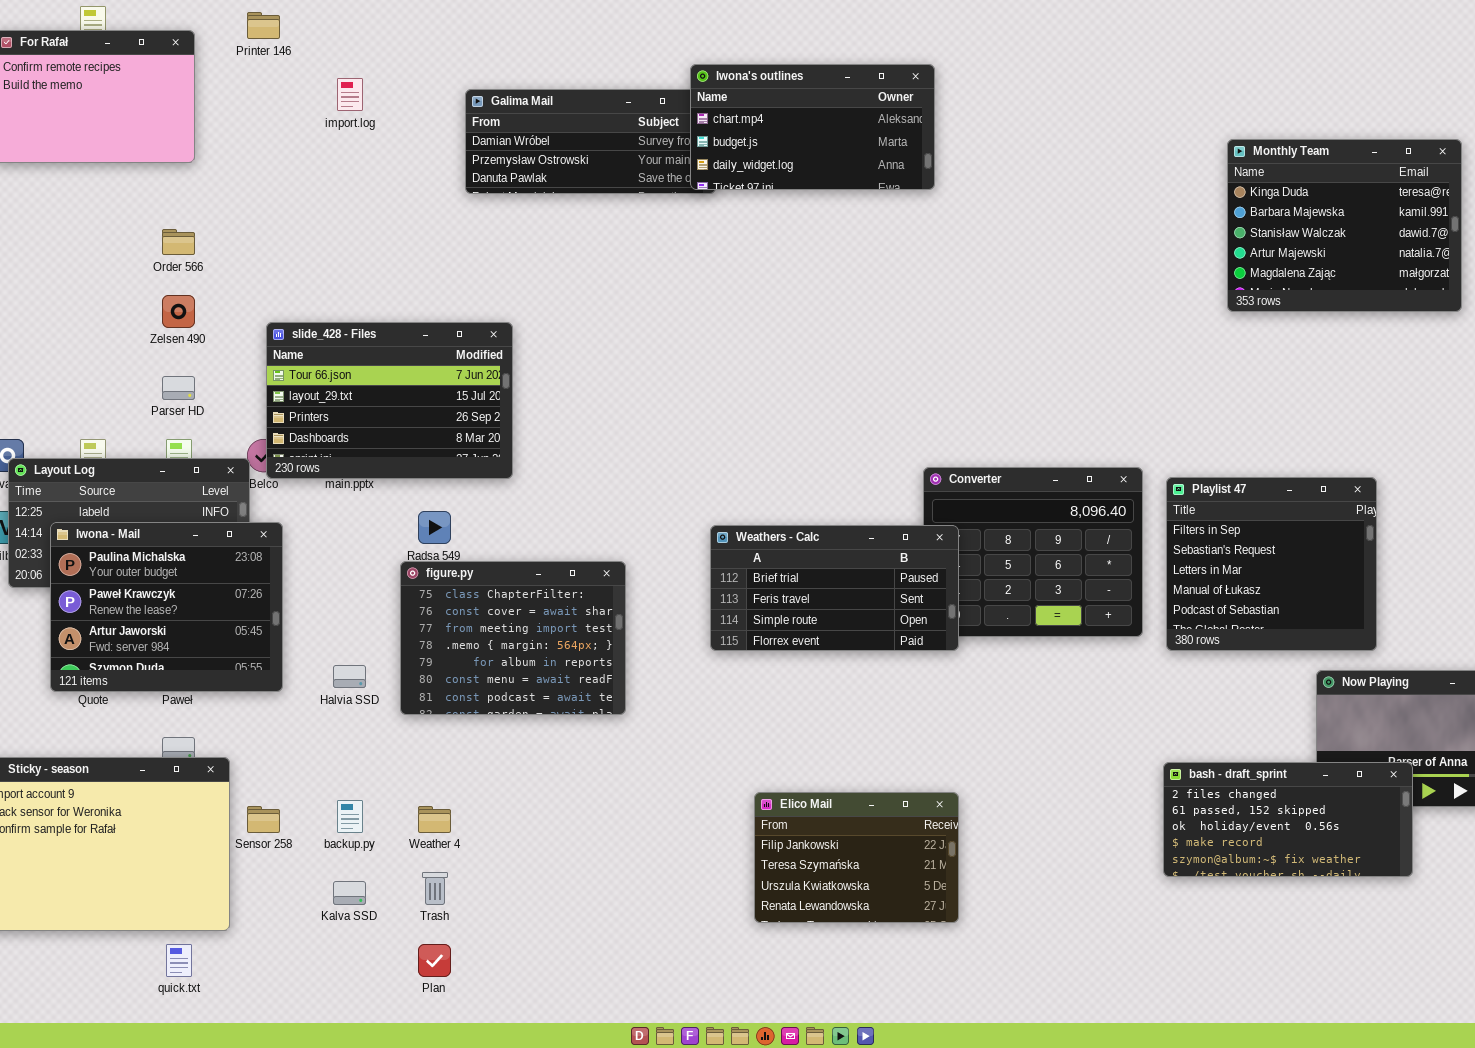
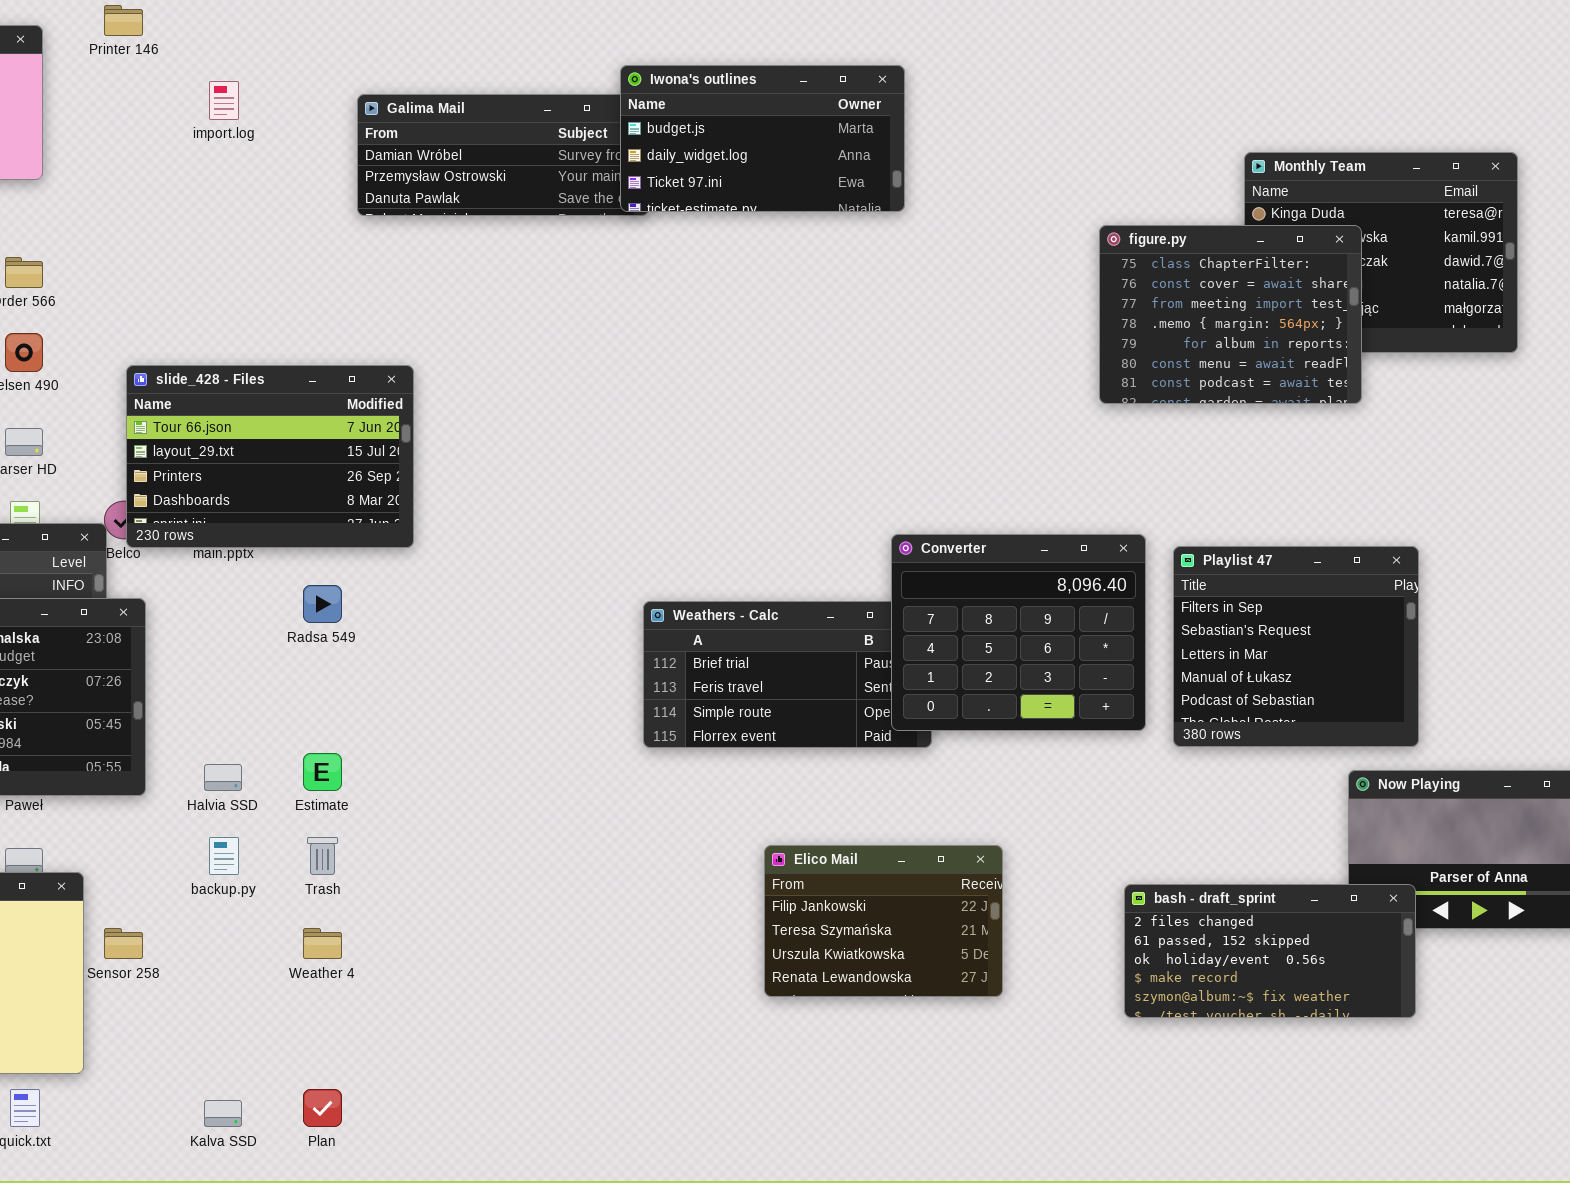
Iwona's outlines: [690,64,935,190] -> [620,65,905,212], scrolled down 1 row
Converter: [923,467,1143,637] -> [891,534,1146,731], raised
figure.py: [400,561,626,715] -> [1099,225,1362,404], moved
bash - draft_sprint: [1163,762,1413,877] -> [1124,884,1416,1018], moved
Elico Mail: [754,792,959,923] -> [764,845,1003,997], moved
backup.py: [337,800,363,833] -> [209,837,239,875], moved
Trash: [422,872,448,905] -> [307,837,338,875], moved
Kalva SSD: [333,881,366,905] -> [204,1100,242,1127], moved

